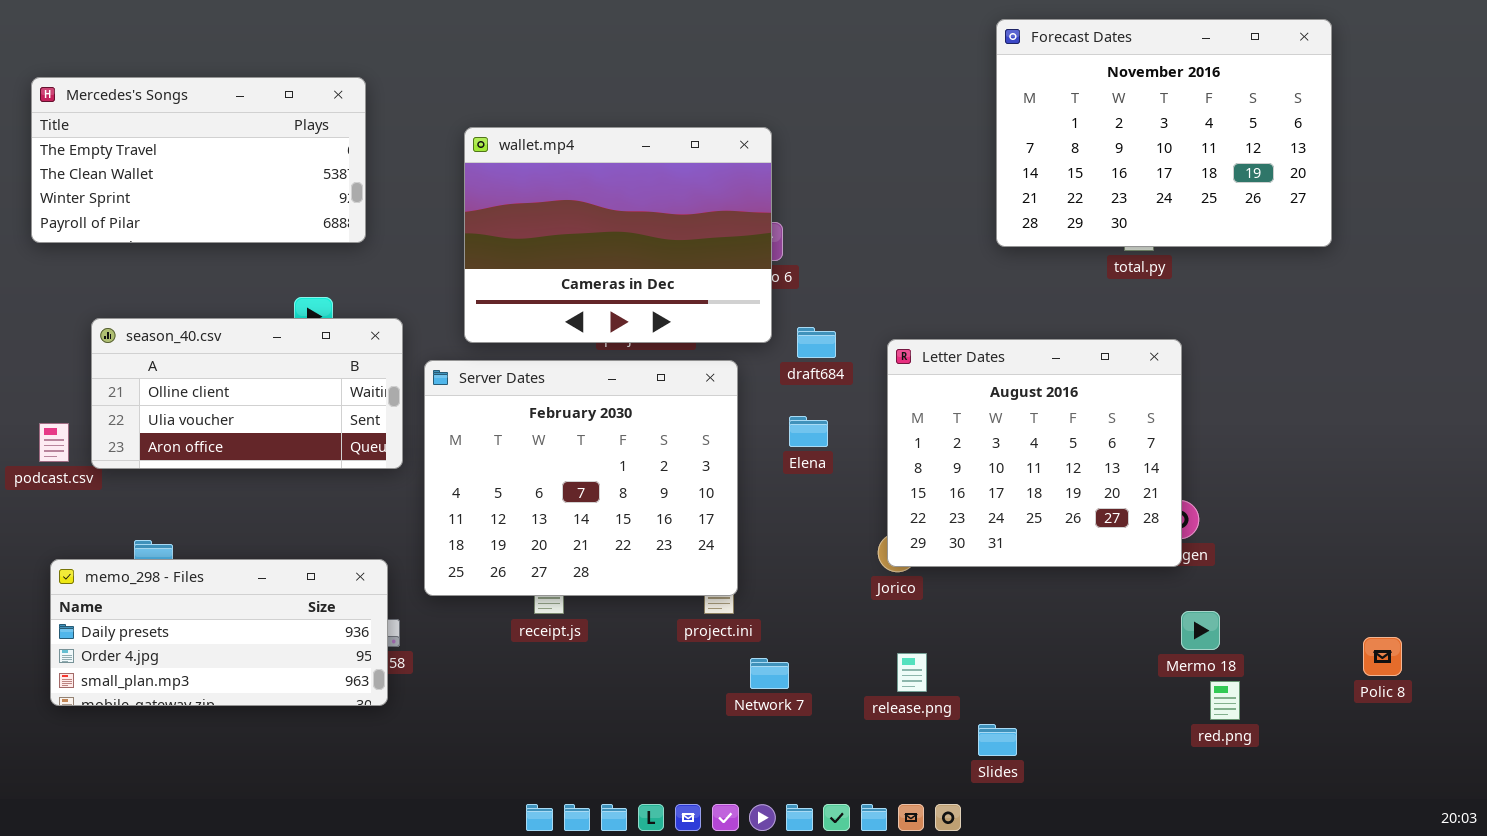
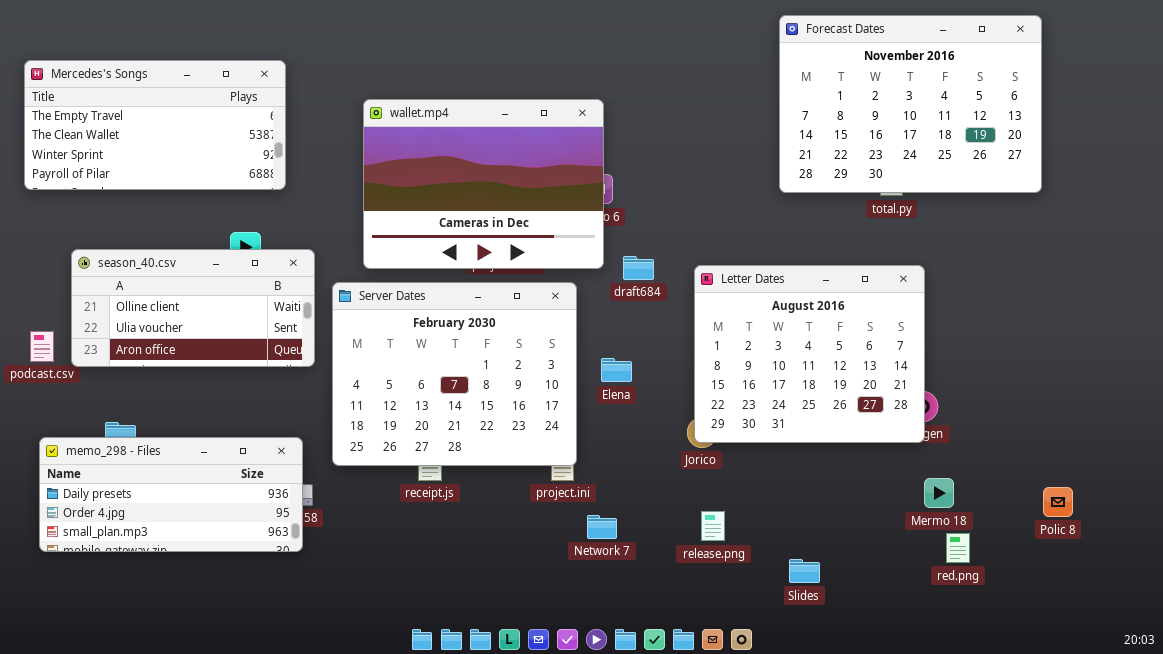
Elena: [789,416,828,447] -> [601,358,632,382], moved
Polic 8: [1363,637,1402,676] -> [1043,487,1073,517], moved
Slides: [978,724,1017,756] -> [789,559,820,583], moved

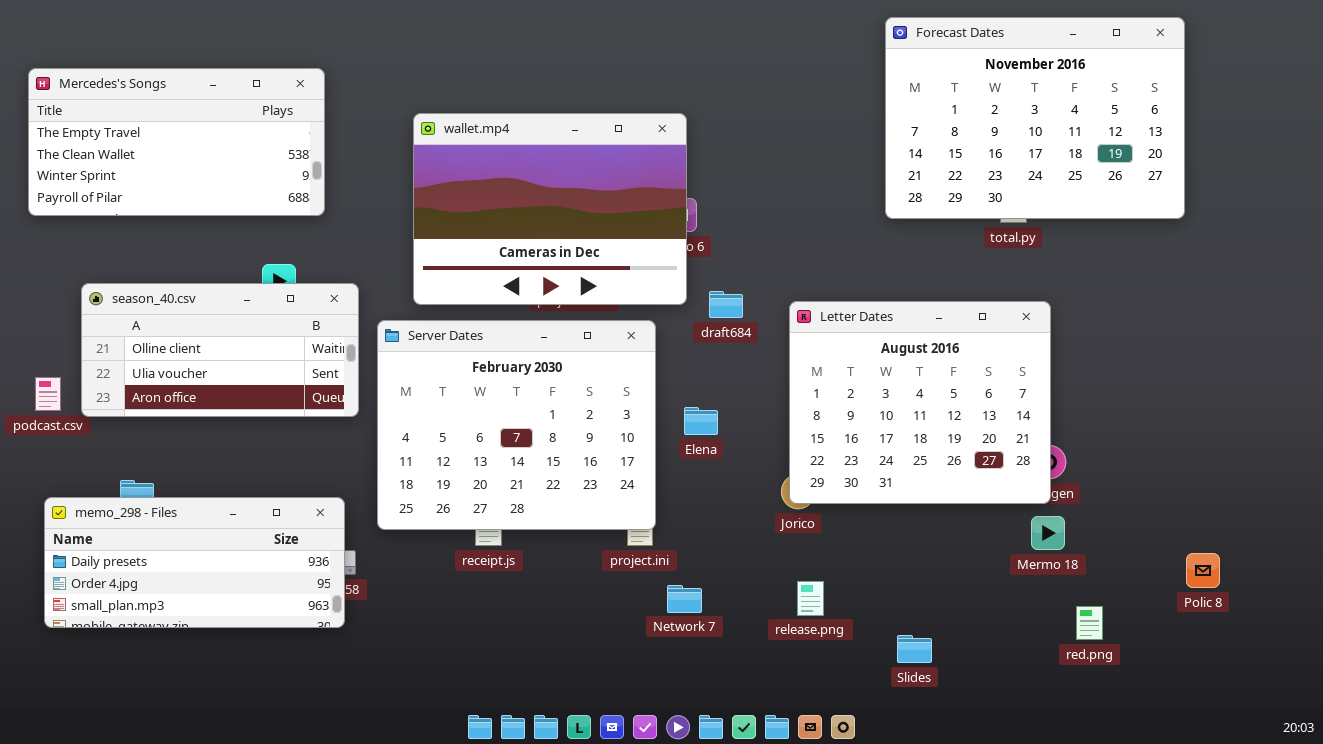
Mermo 18: [924,478,954,508] -> [1031,516,1065,550], moved

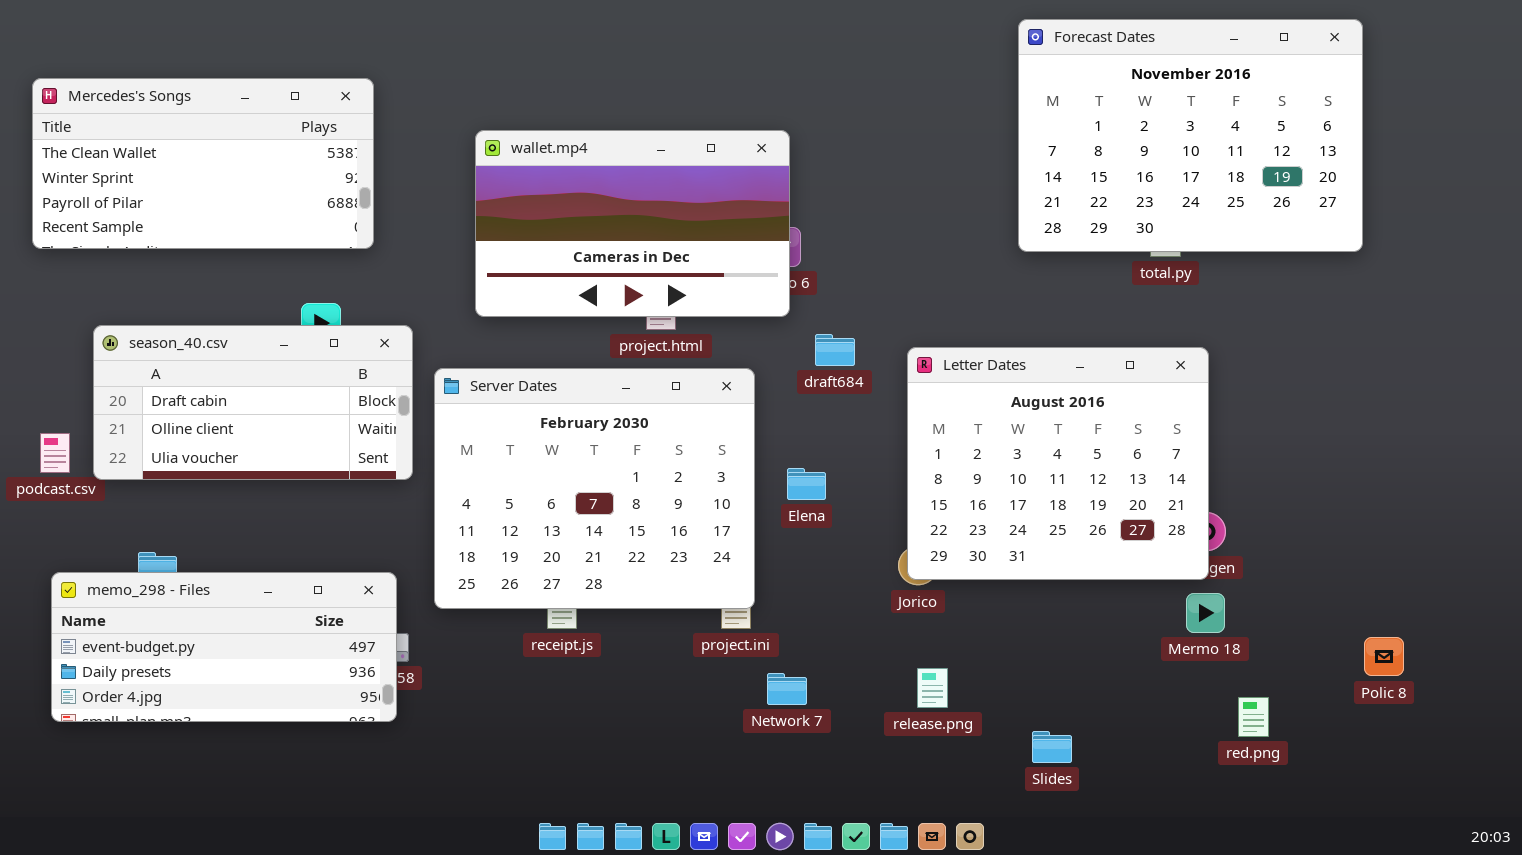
Mercedes's Songs: [28,68,325,216] -> [32,78,374,249], scrolled down 1 row
wallet.mp4: [413,113,687,305] -> [475,130,790,317], resized
season_40.csv: [81,283,359,417] -> [93,325,413,480], scrolled up 1 row
memo_298 - Files: [44,497,345,628] -> [51,572,397,722], scrolled up 1 row

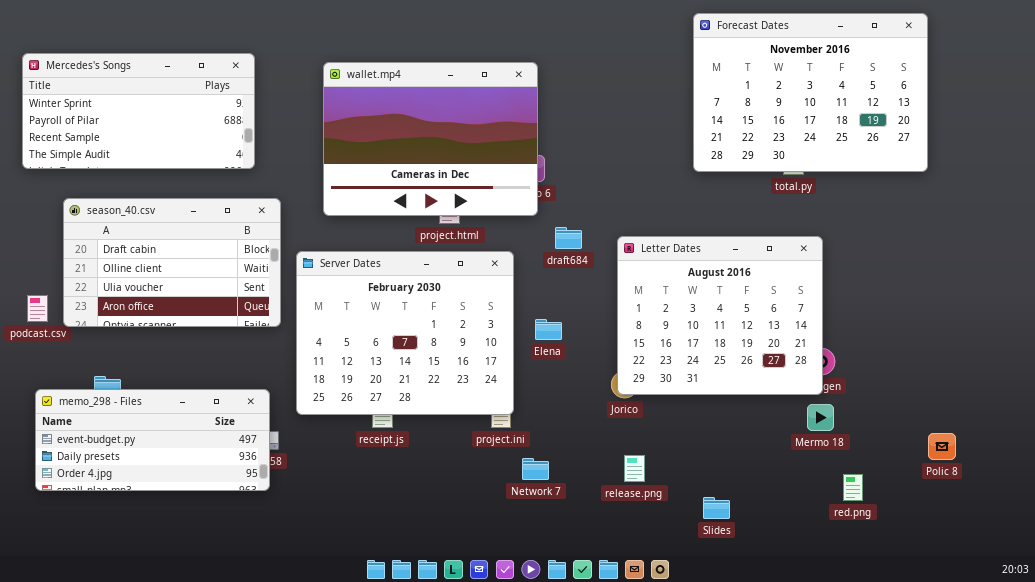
Mercedes's Songs: [32,78,374,249] -> [22,53,255,169], scrolled down 1 row
wallet.mp4: [475,130,790,317] -> [323,62,538,216], resized
season_40.csv: [93,325,413,480] -> [63,198,281,327], resized

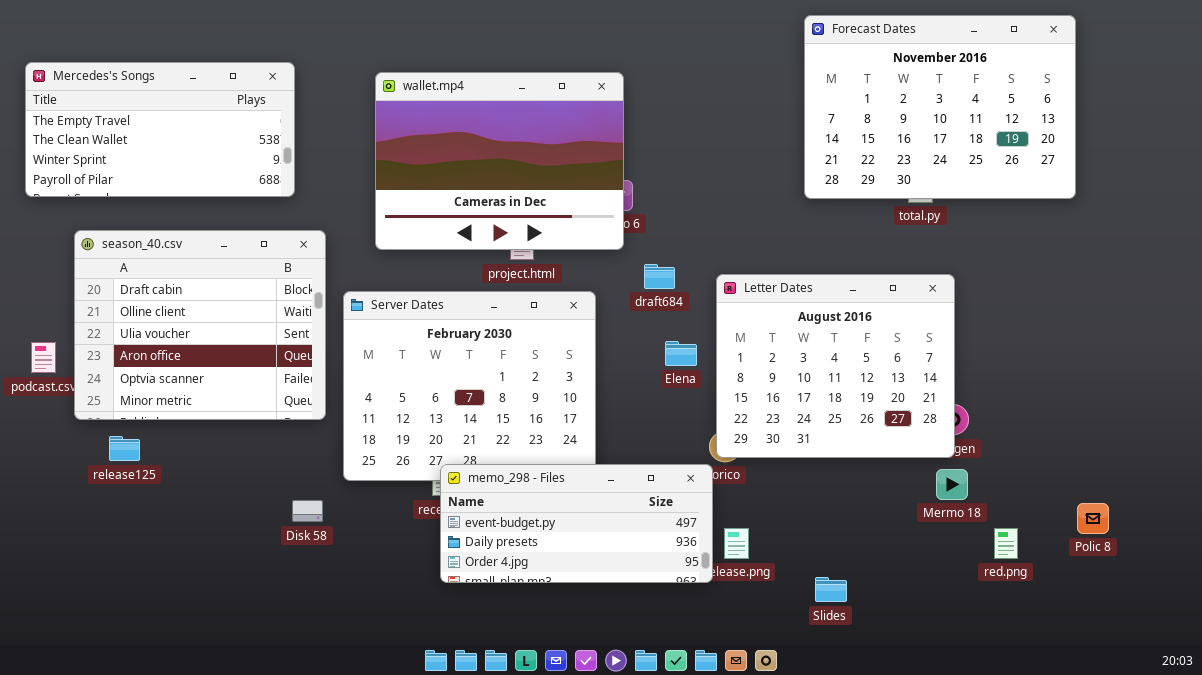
Mercedes's Songs: [22,53,255,169] -> [25,62,295,197], scrolled up 2 rows
season_40.csv: [63,198,281,327] -> [74,230,326,420], resized
Elena: [535,319,562,340] -> [665,341,697,366], moved
memo_298 - Files: [35,389,270,491] -> [440,464,713,583], moved
red.png: [843,474,863,501] -> [994,528,1018,559], moved

